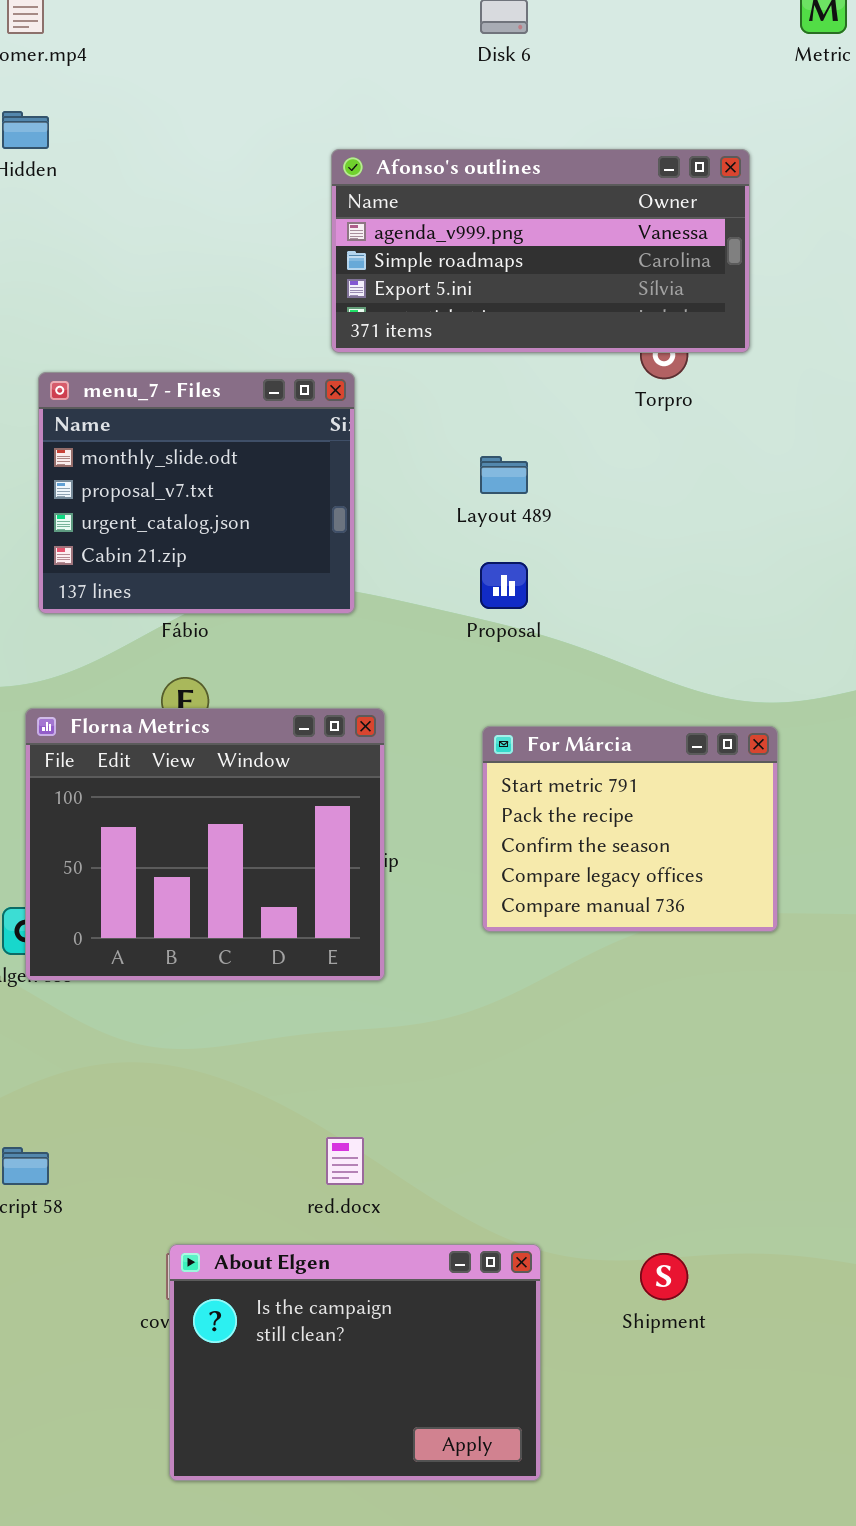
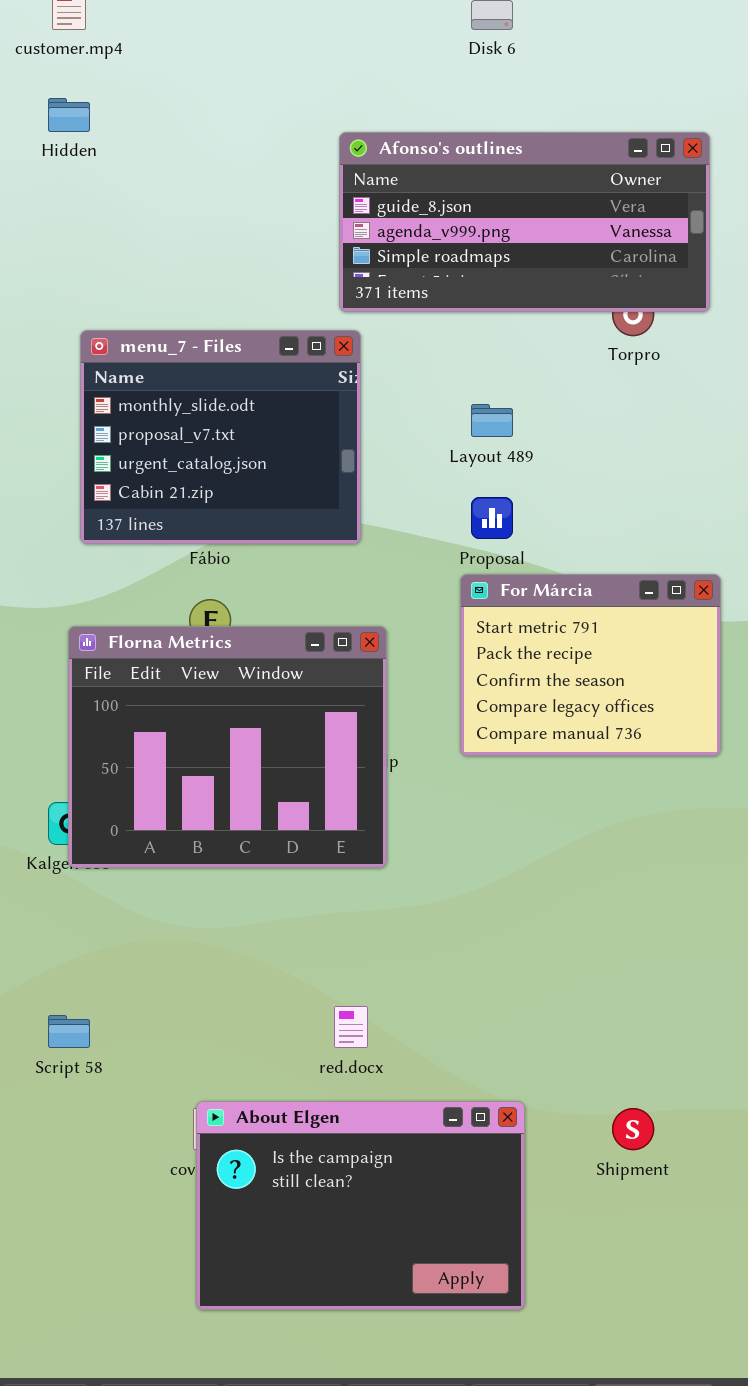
Afonso's outlines: [331,149,750,353] -> [339,132,710,312], scrolled up 1 row
For Márcia: [482,726,778,932] -> [460,574,721,756], moved

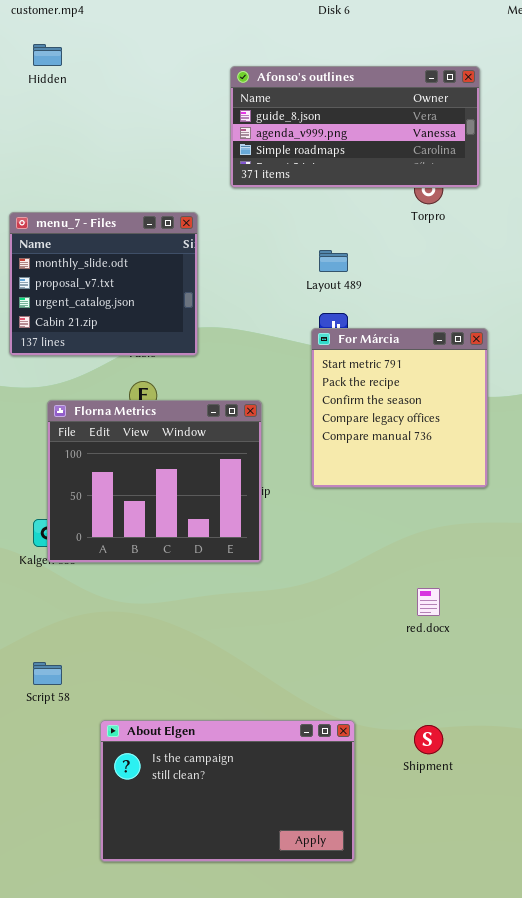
menu_7 - Files: [80,330,361,544] -> [9,212,198,356], moved
For Márcia: [460,574,721,756] -> [311,328,488,488], resized
red.docx: [334,1006,368,1048] -> [417,588,440,616], moved
About Elgen: [196,1101,525,1310] -> [100,720,355,862], resized

